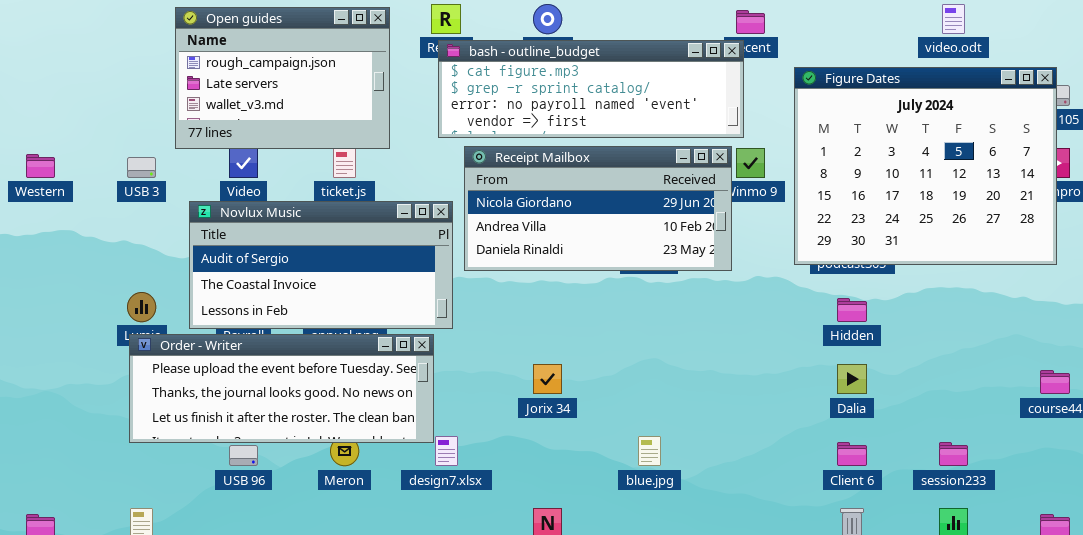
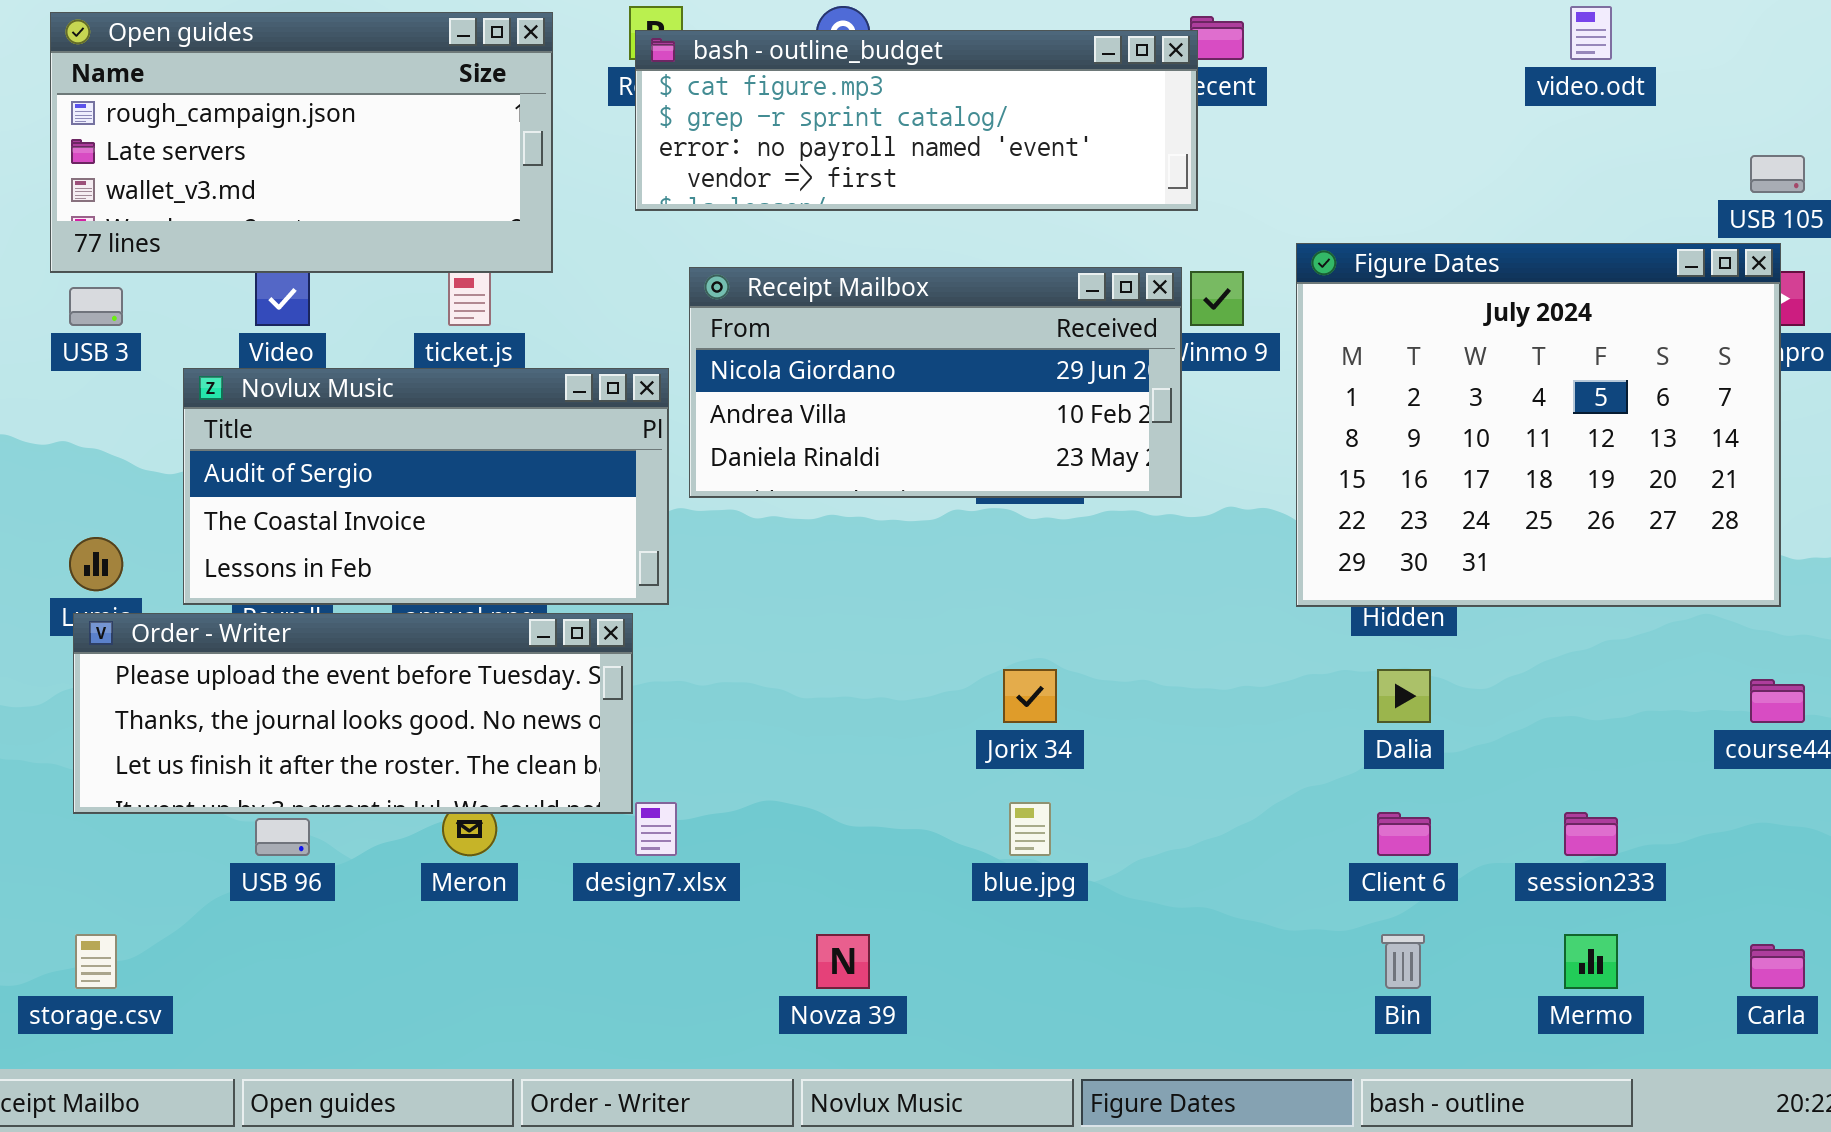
Open guides: [175,7,390,149] -> [50,12,553,273], resized
bash - outline_budget: [438,40,744,138] -> [635,30,1198,211], moved
Figure Dates: [794,67,1057,265] -> [1296,243,1781,607], moved
Jorix 34: [533,364,562,394] -> [1003,669,1057,723], moved

